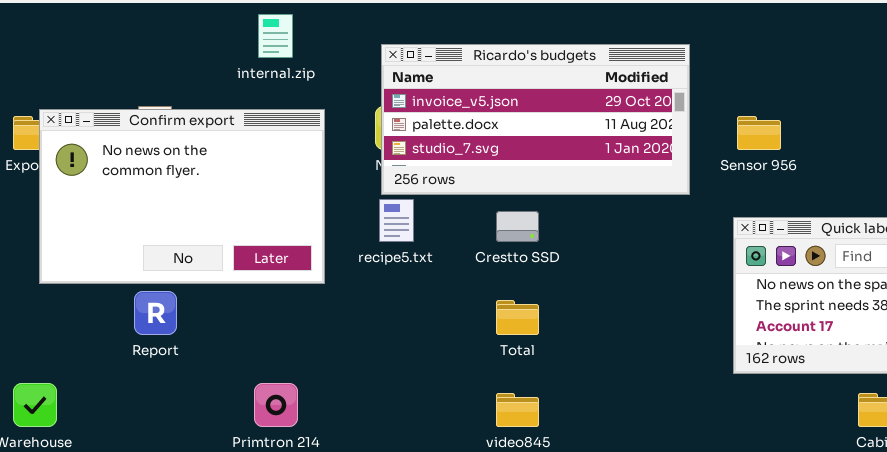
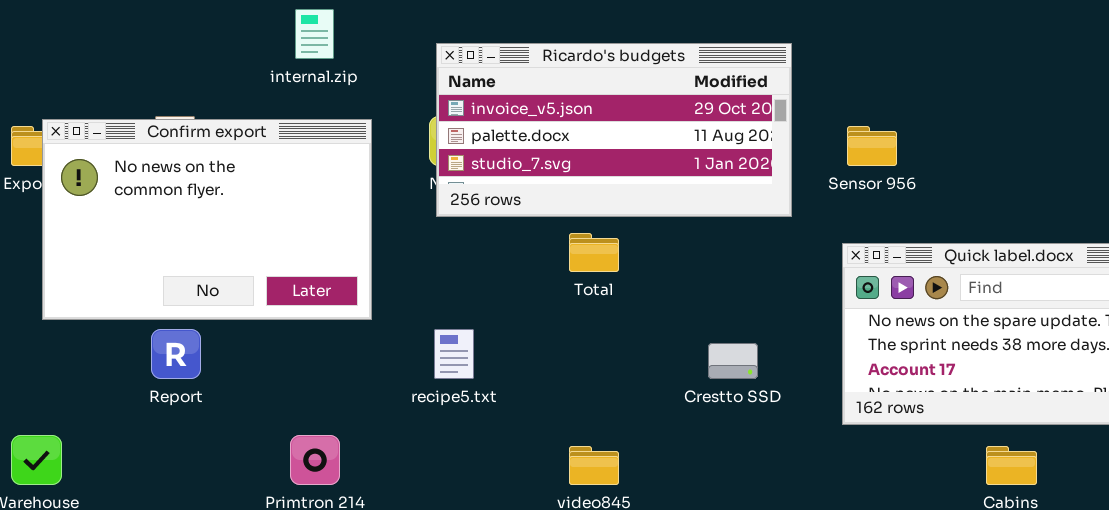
recipe5.txt: [379,199,414,242] -> [434,329,474,379], moved
Crestto SSD: [496,211,539,242] -> [708,343,758,379], moved
Total: [496,300,539,335] -> [569,233,619,272], moved

